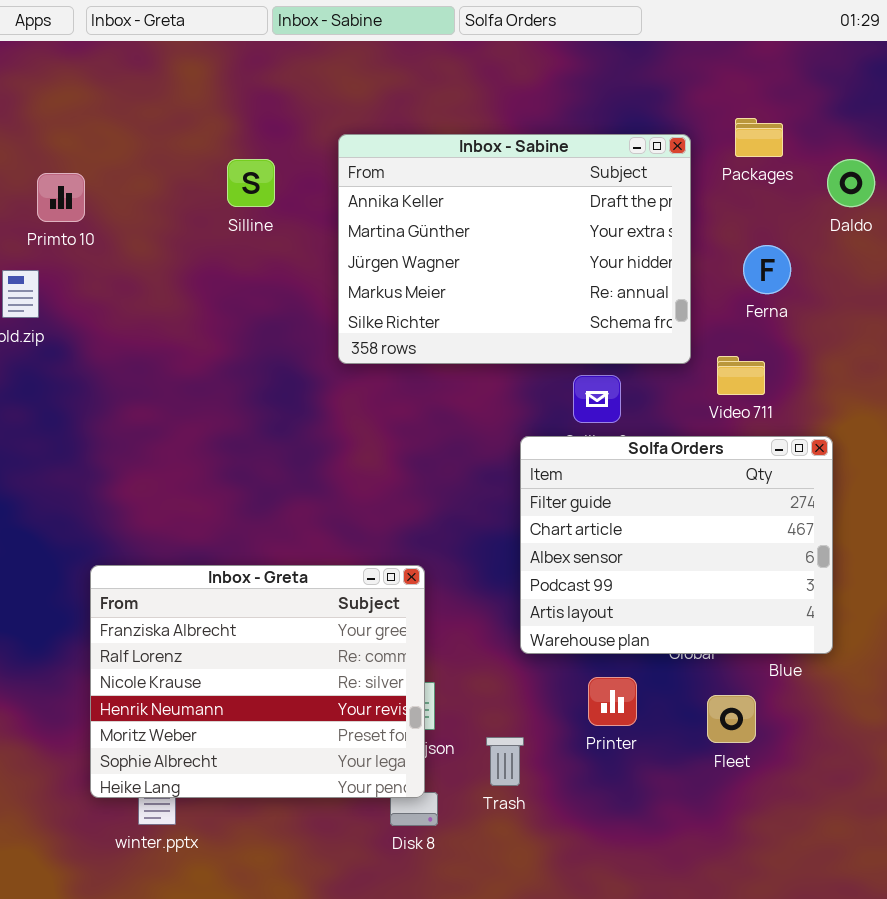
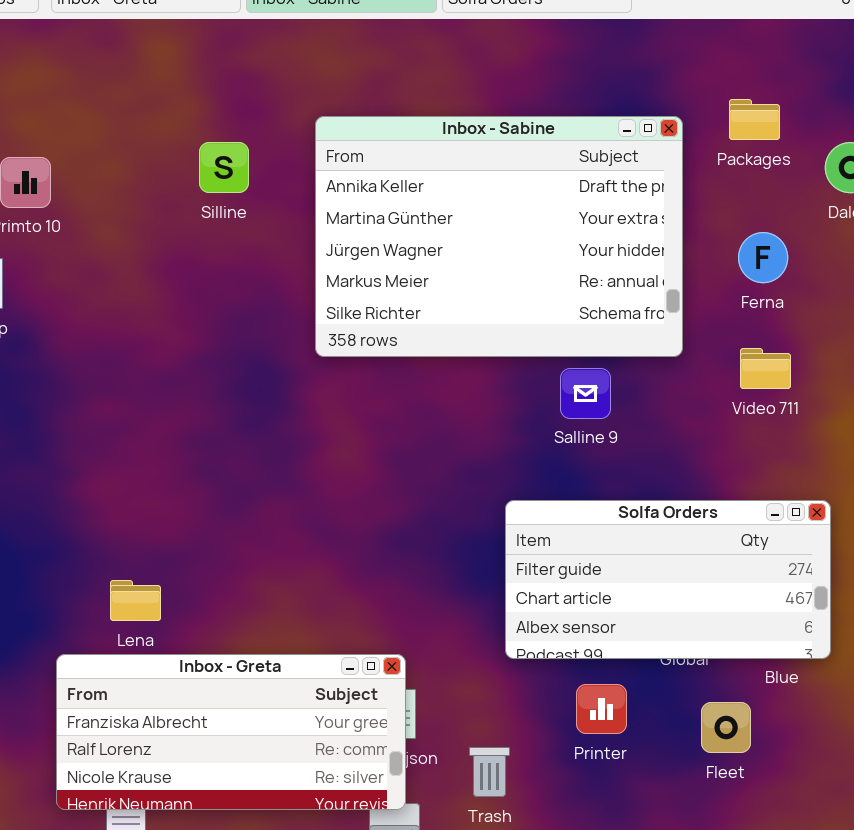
Video 711: [717,356,765,395] -> [740,348,791,389], moved
Solfa Orders: [520,436,833,654] -> [505,500,831,659], resized
Inbox - Greta: [90,565,425,798] -> [56,654,406,810], resized

